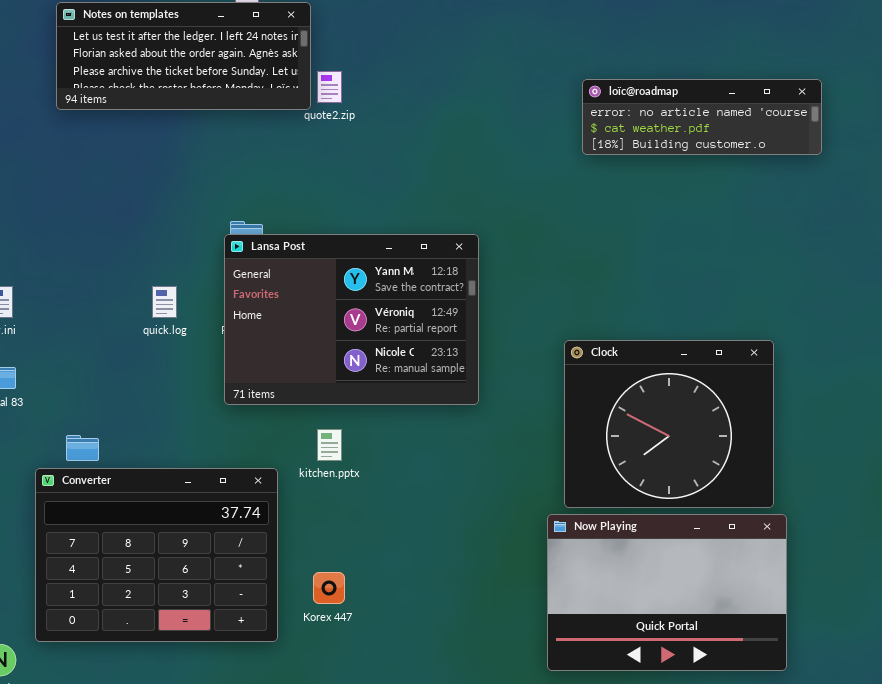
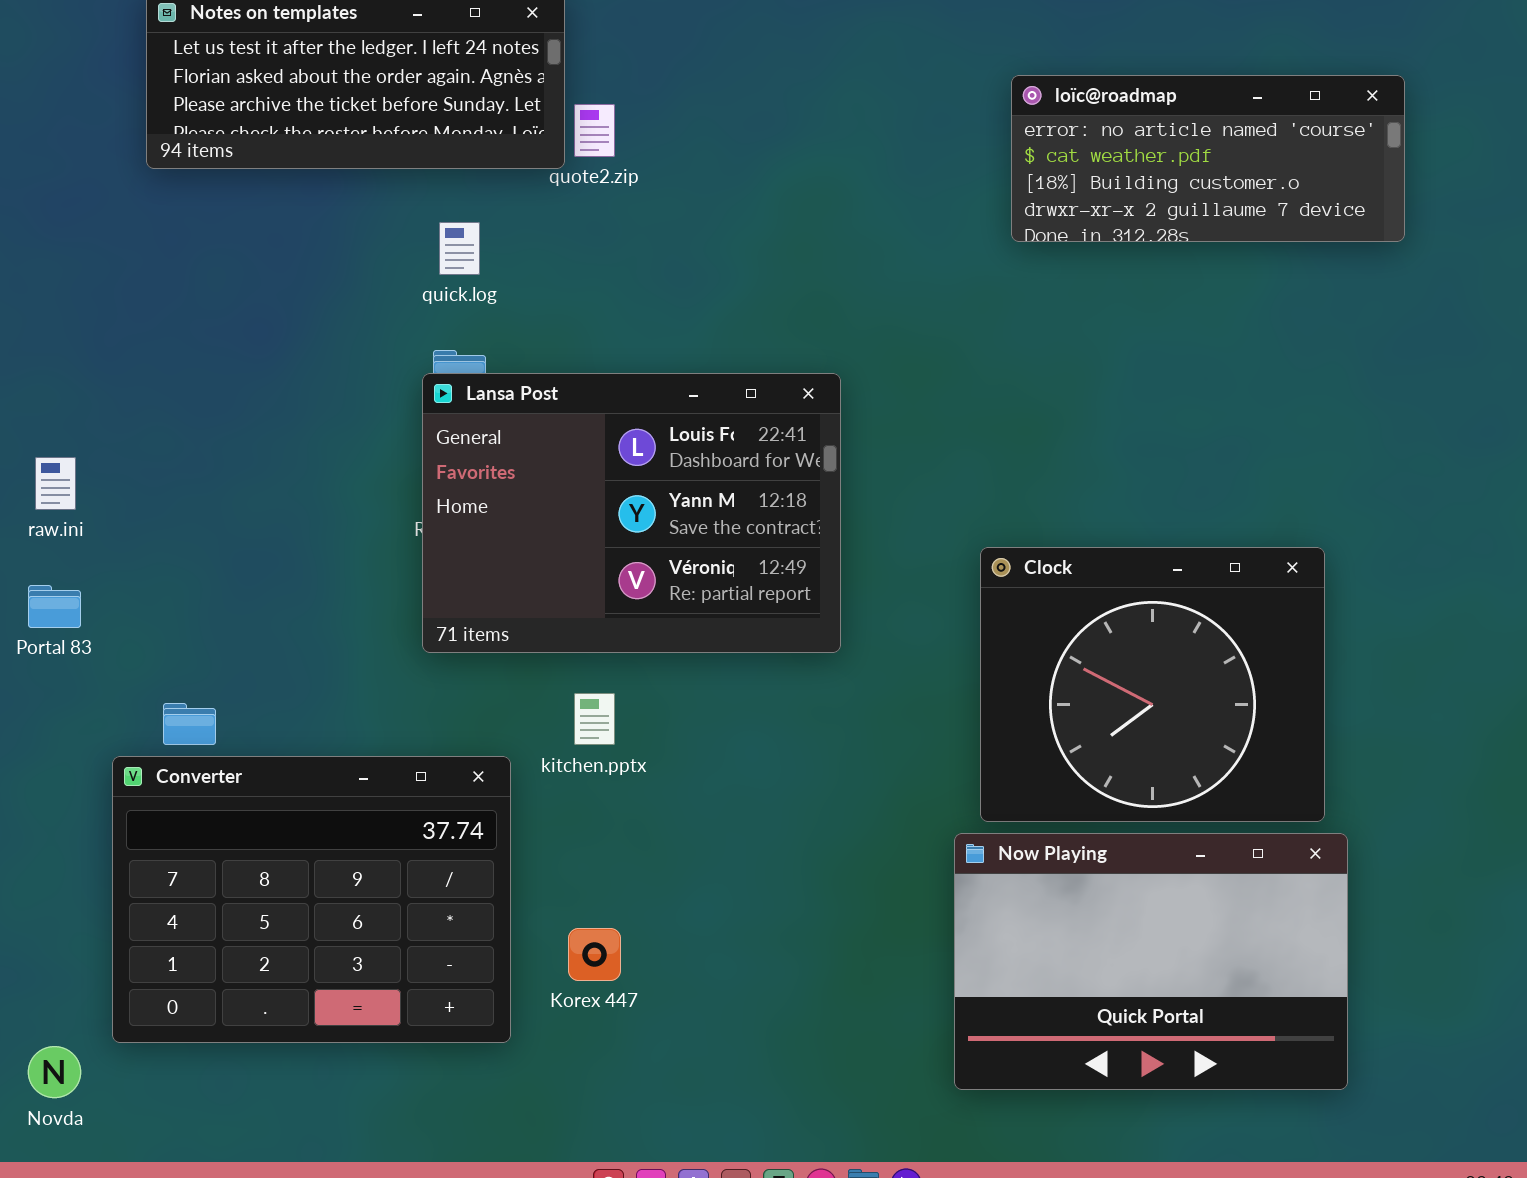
loïc@roadmap: [582,79,822,155] -> [1011,75,1405,242], resized
Lansa Post: [224,234,479,405] -> [422,373,841,653], scrolled up 1 row
quick.log: [152,286,177,318] -> [439,222,480,275], moved

